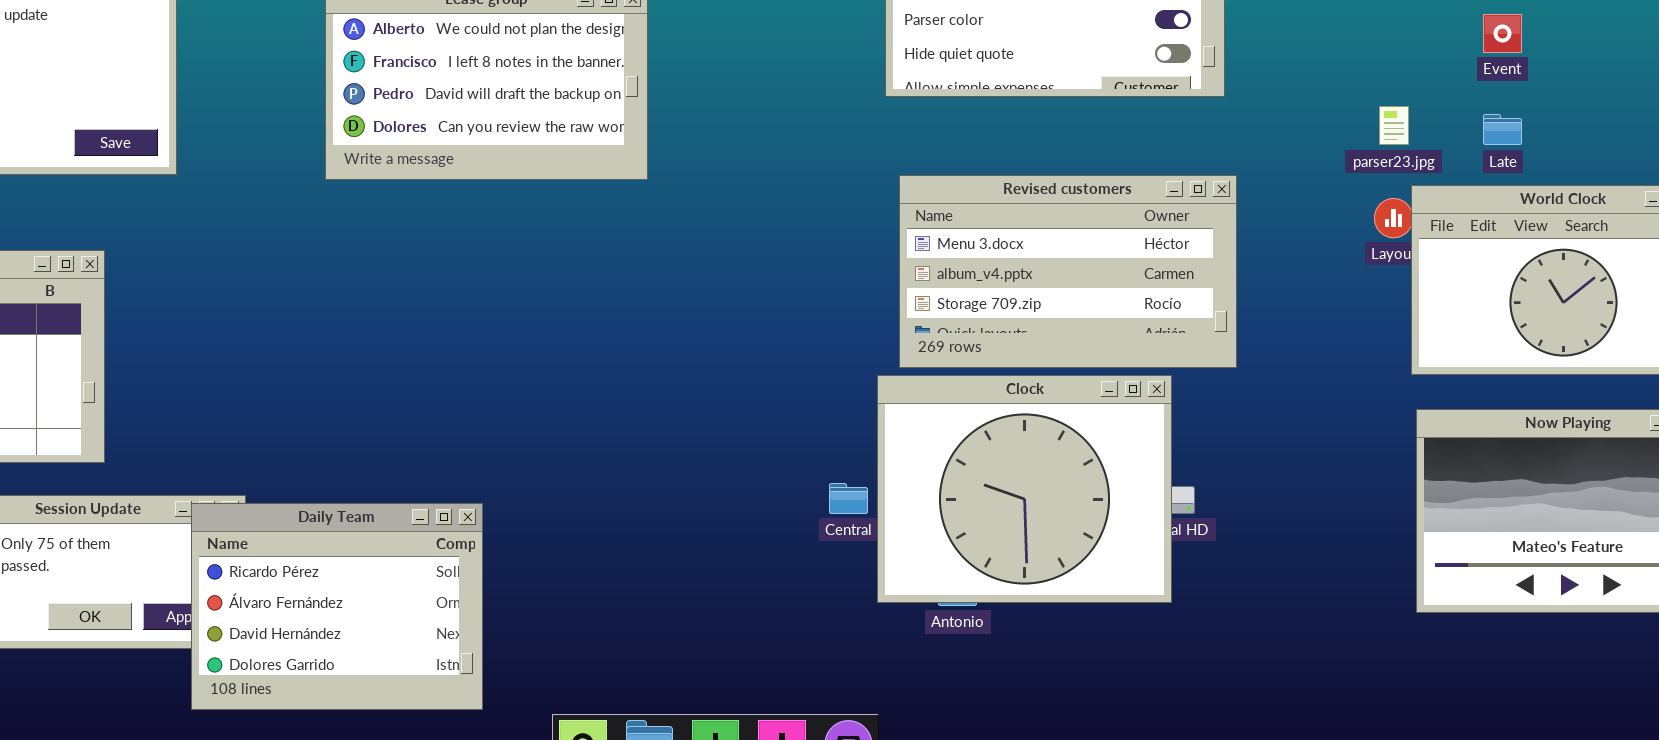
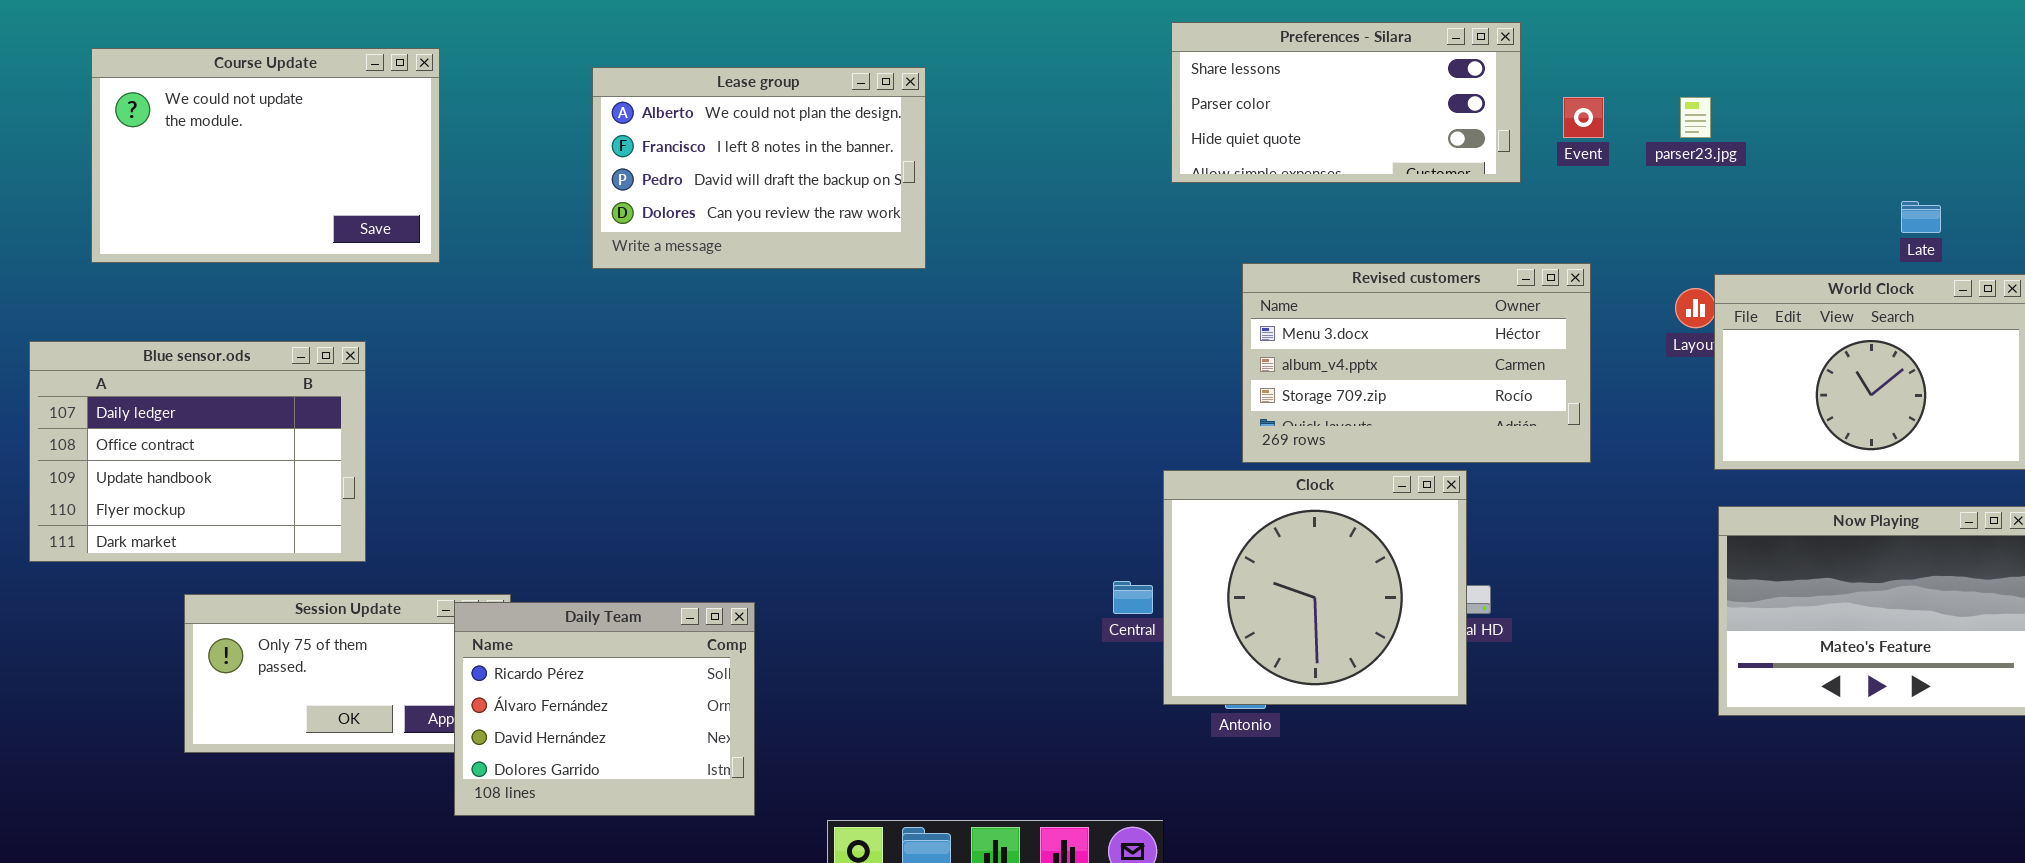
Event: [1483,14,1522,53] -> [1563,97,1604,138], moved
parser23.jpg: [1379,106,1409,145] -> [1680,97,1711,138], moved
Late: [1483,114,1522,145] -> [1901,201,1941,233], moved
Revised customers: [899,175,1237,368] -> [1242,263,1591,463], moved

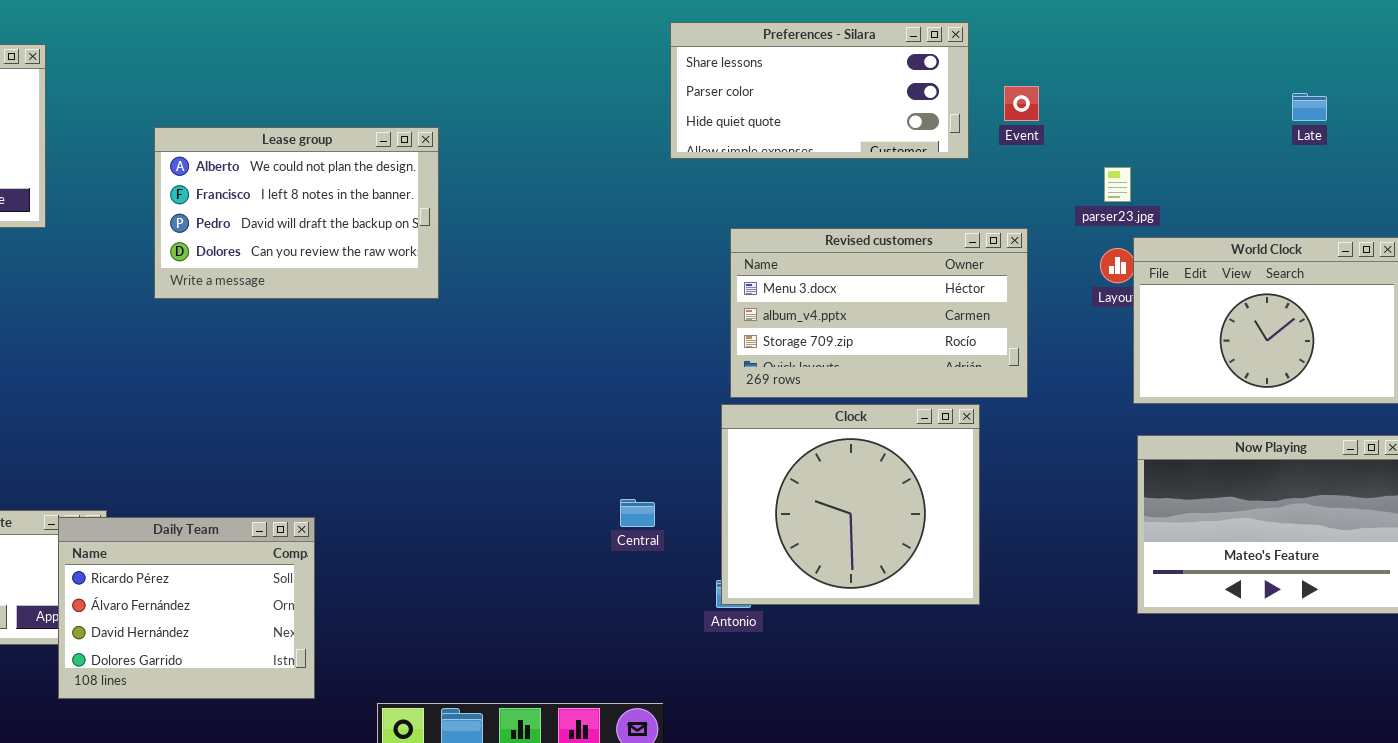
Lease group: [592,67,926,269] -> [154,127,439,299], moved
parser23.jpg: [1680,97,1711,138] -> [1104,167,1131,202], moved
Late: [1901,201,1941,233] -> [1292,93,1327,121], moved
Clock: [1163,470,1467,705] -> [721,404,980,605], moved

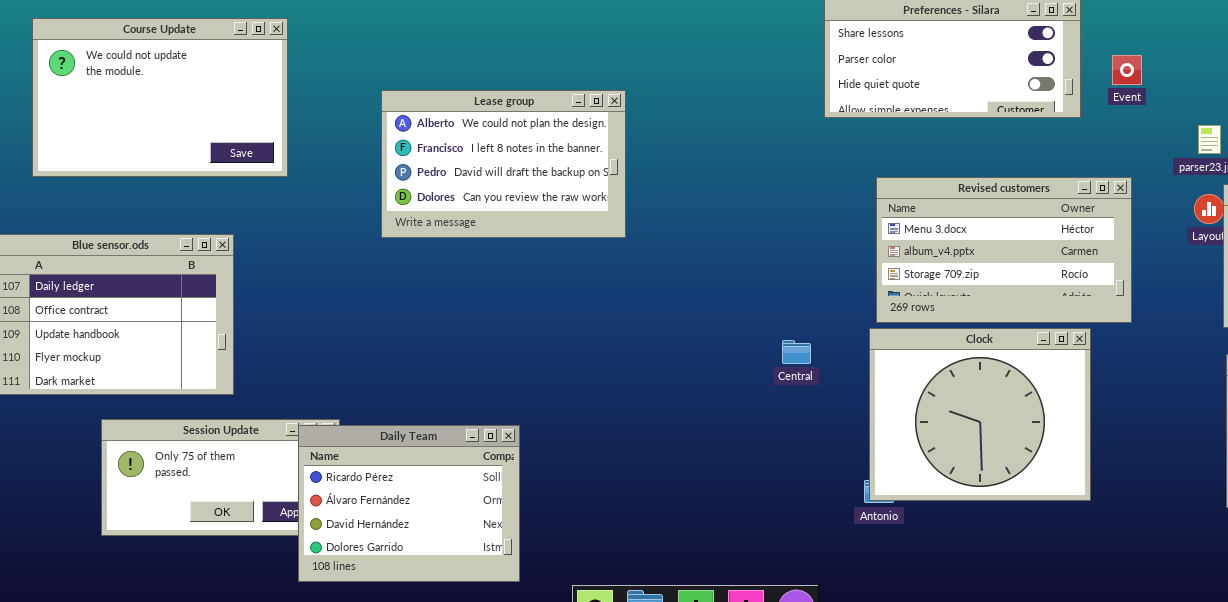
Central: [620,499,655,527] -> [782,340,811,364], moved

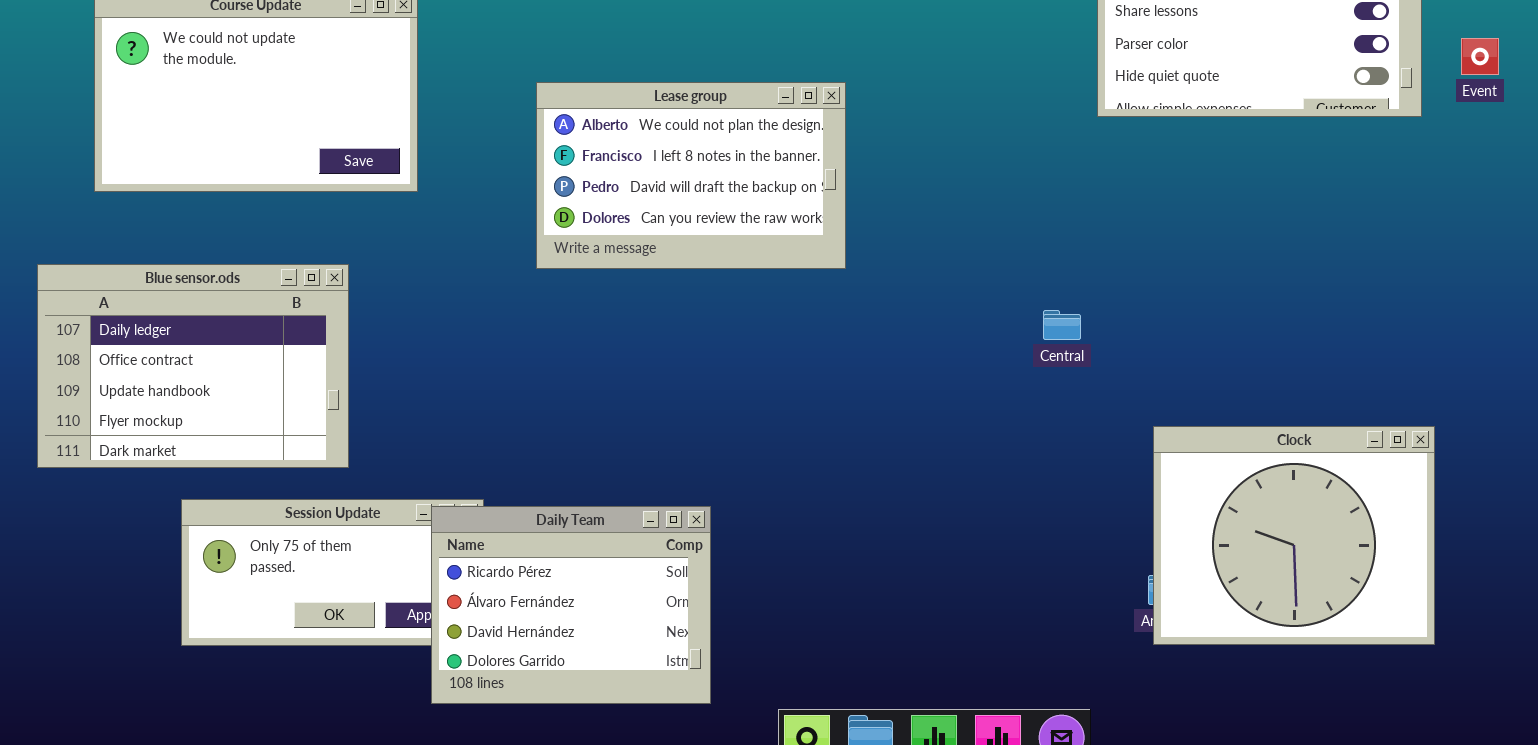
Revised customers: [876,177,1132,323] -> none, closed
Clock: [869,328,1091,501] -> [1153,426,1435,645], moved
Central: [782,340,811,364] -> [1043,310,1081,340], moved

